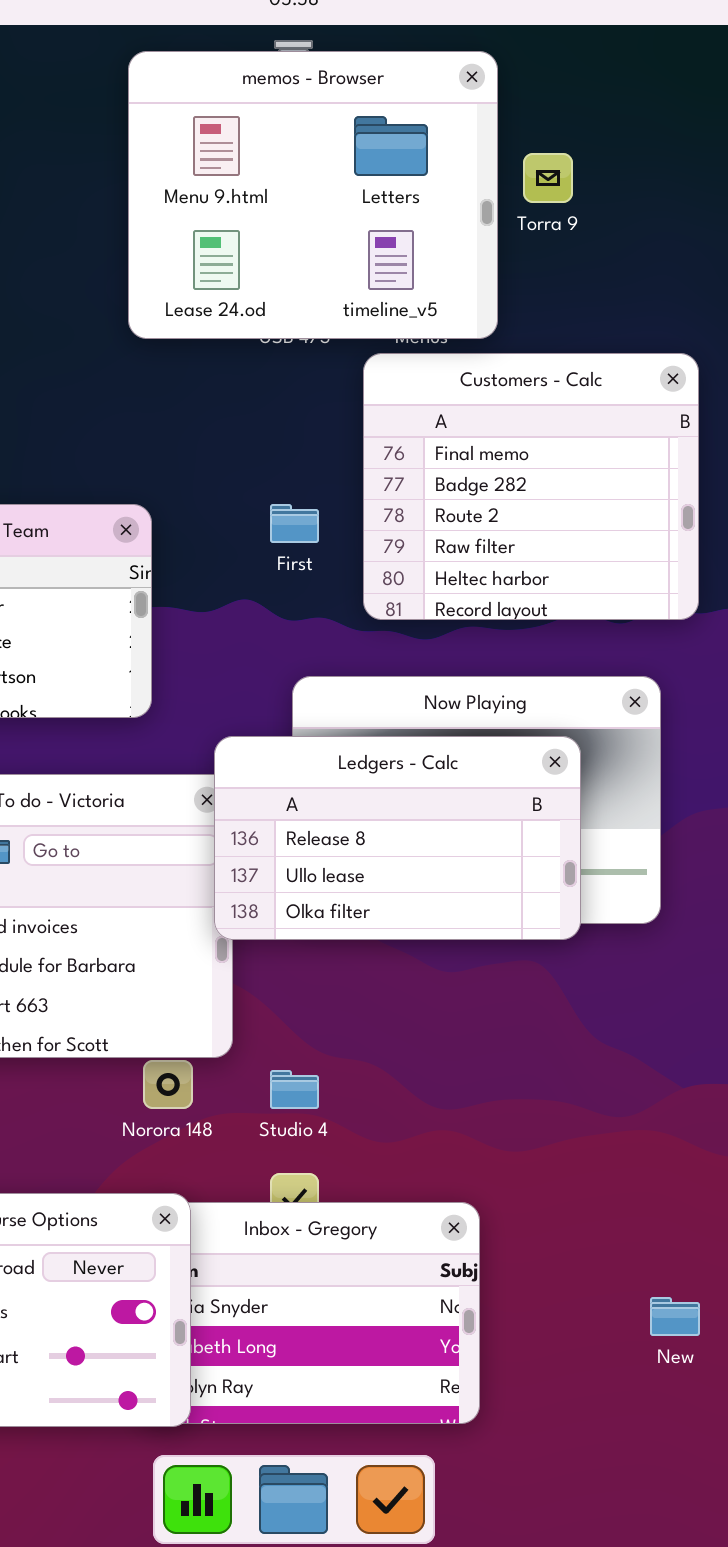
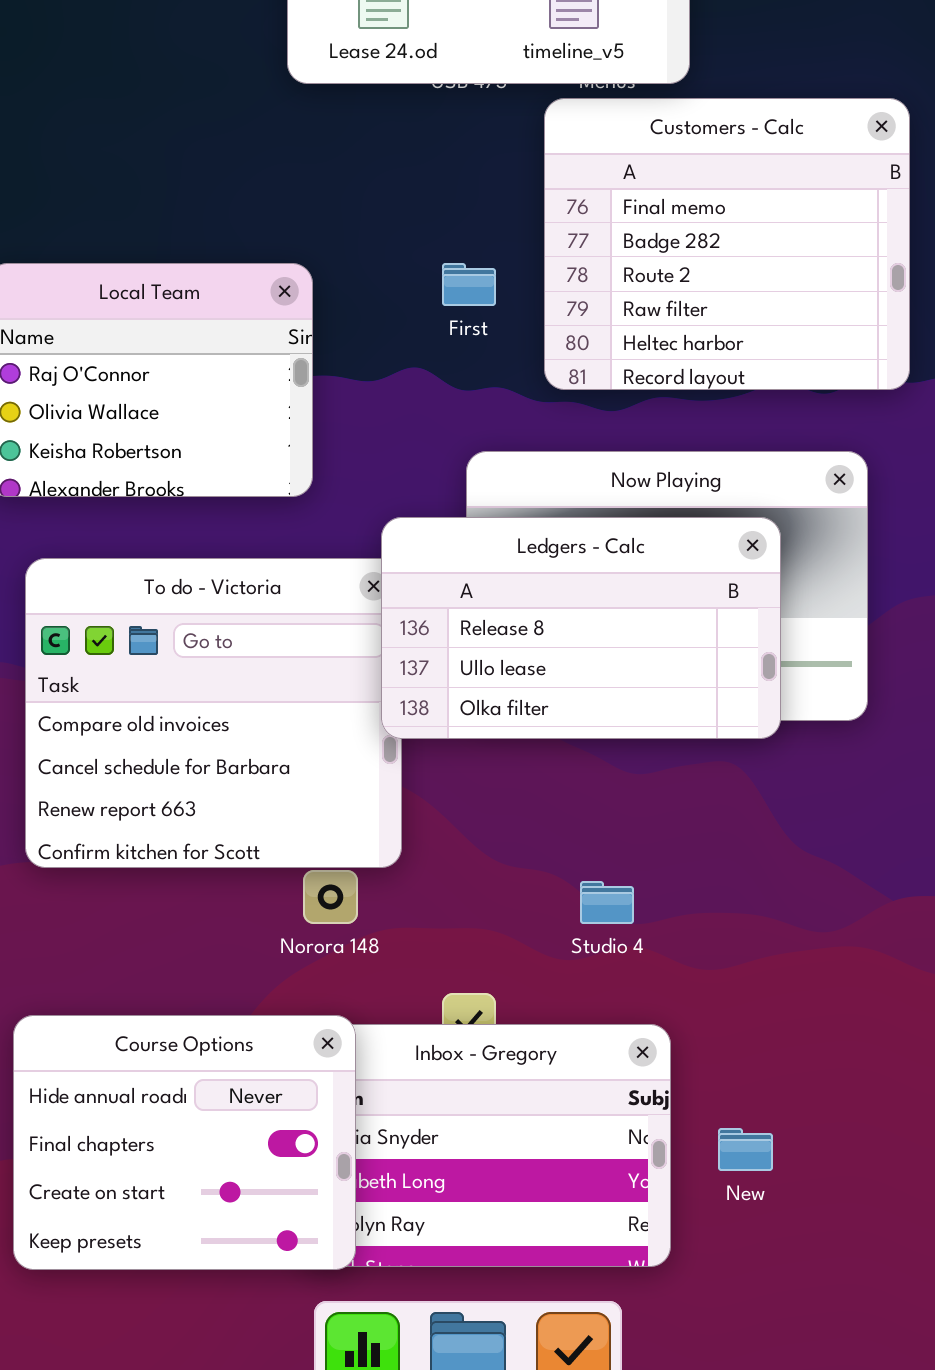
Studio 4: [270,1070,319,1109] -> [580,881,634,924], moved
New: [650,1297,700,1336] -> [718,1128,773,1171], moved

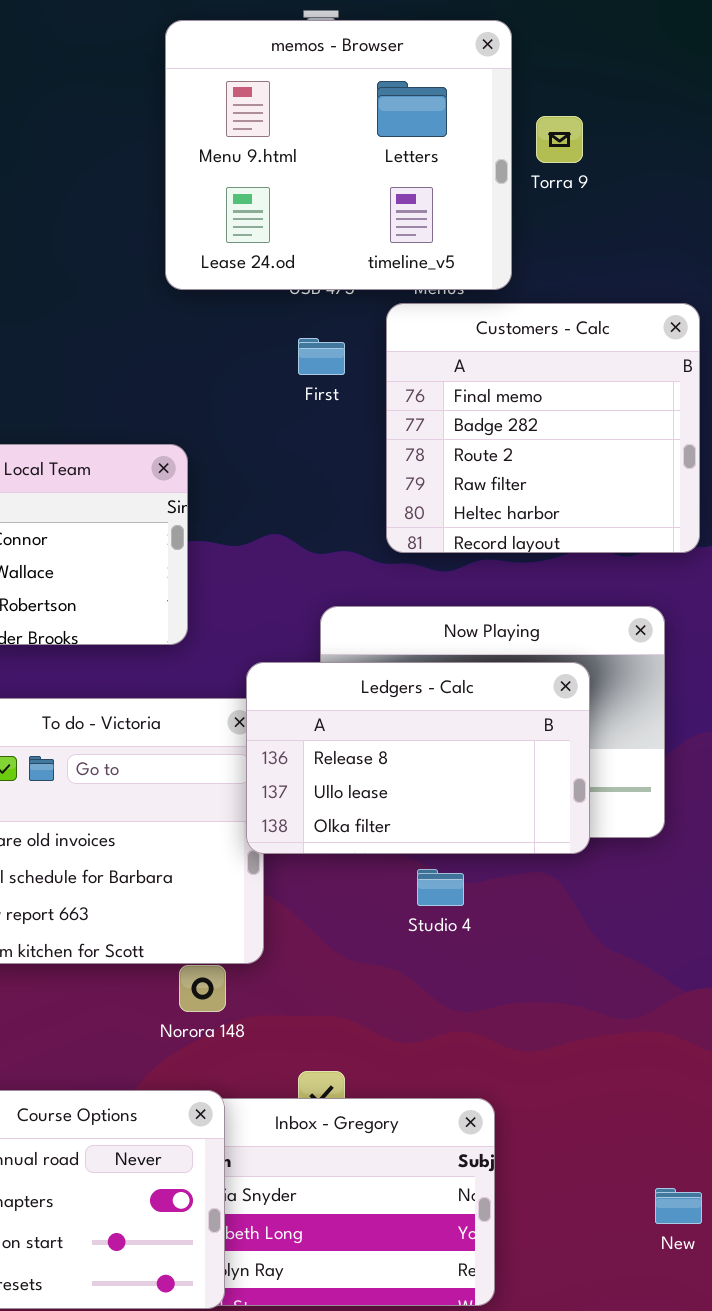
First: [442,263,496,306] -> [298,338,345,375], moved
Studio 4: [580,881,634,924] -> [417,869,464,906], moved
New: [718,1128,773,1171] -> [655,1188,702,1224], moved

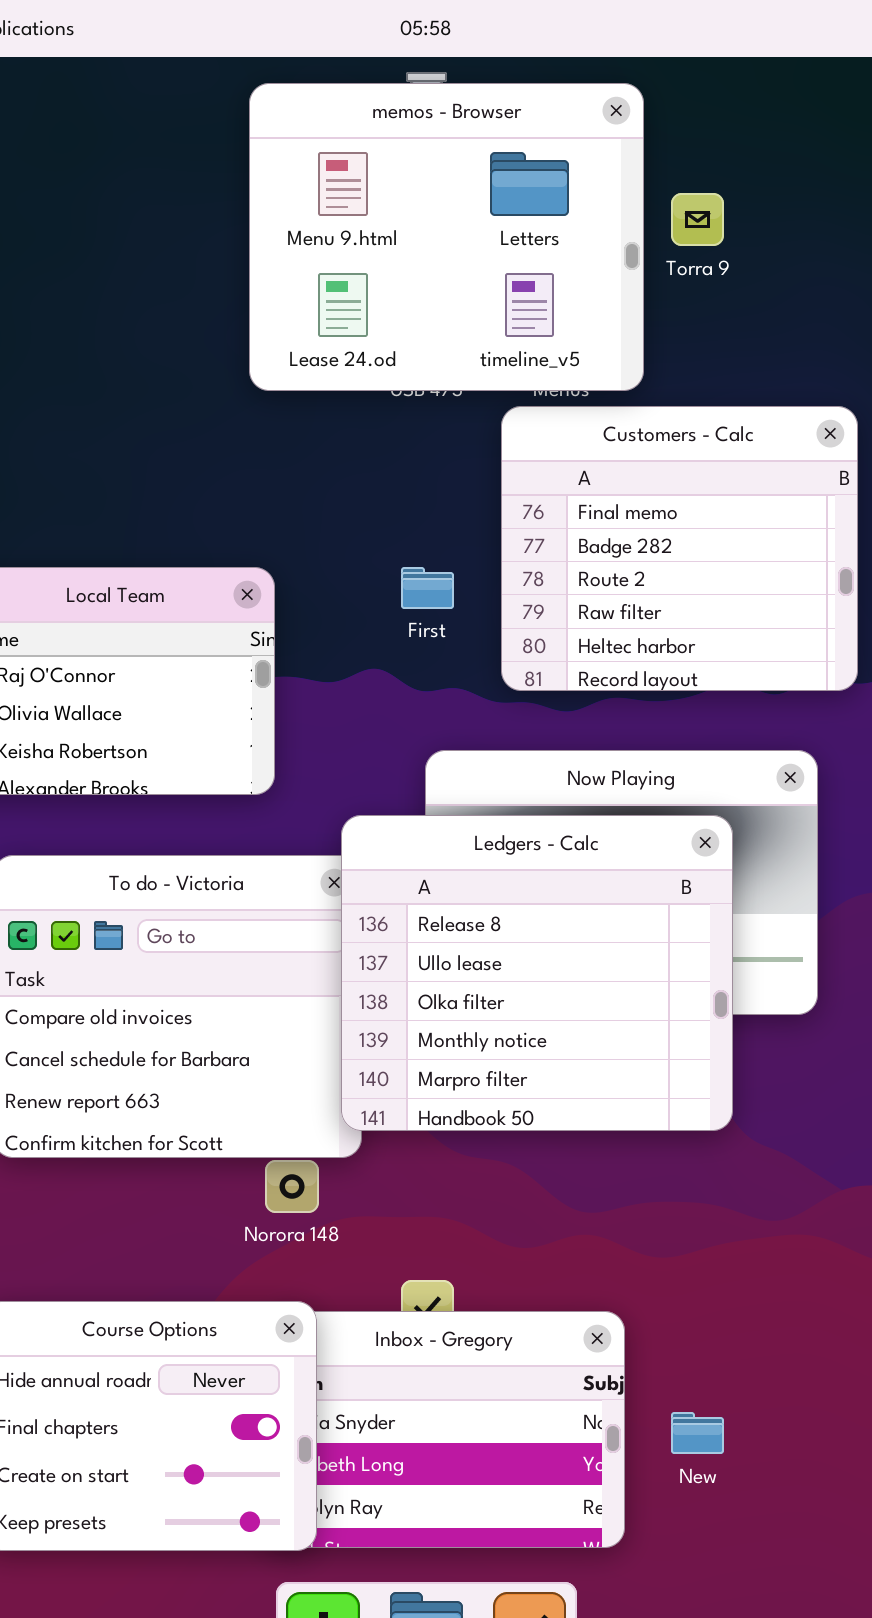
First: [298,338,345,375] -> [401,567,454,609], moved
Ledgers - Calc: [246,662,590,854] -> [341,815,733,1131], resized
New: [655,1188,702,1224] -> [671,1412,724,1454], moved

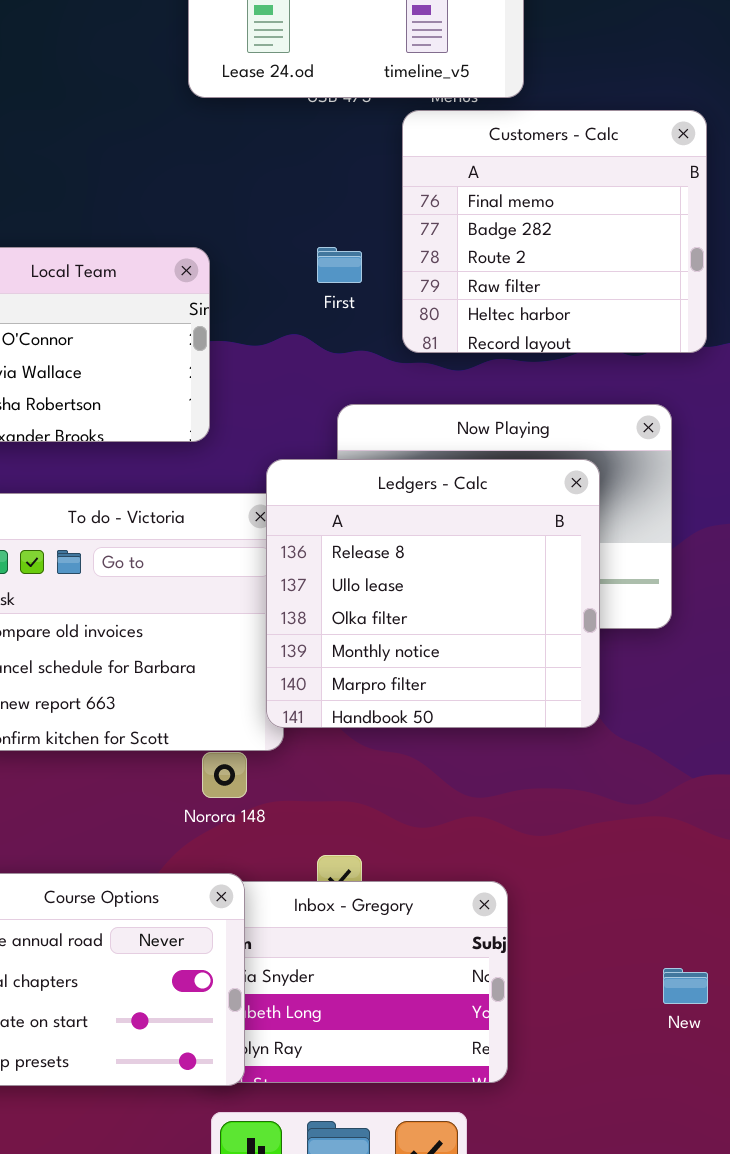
New: [671,1412,724,1454] -> [663,968,708,1004], moved

